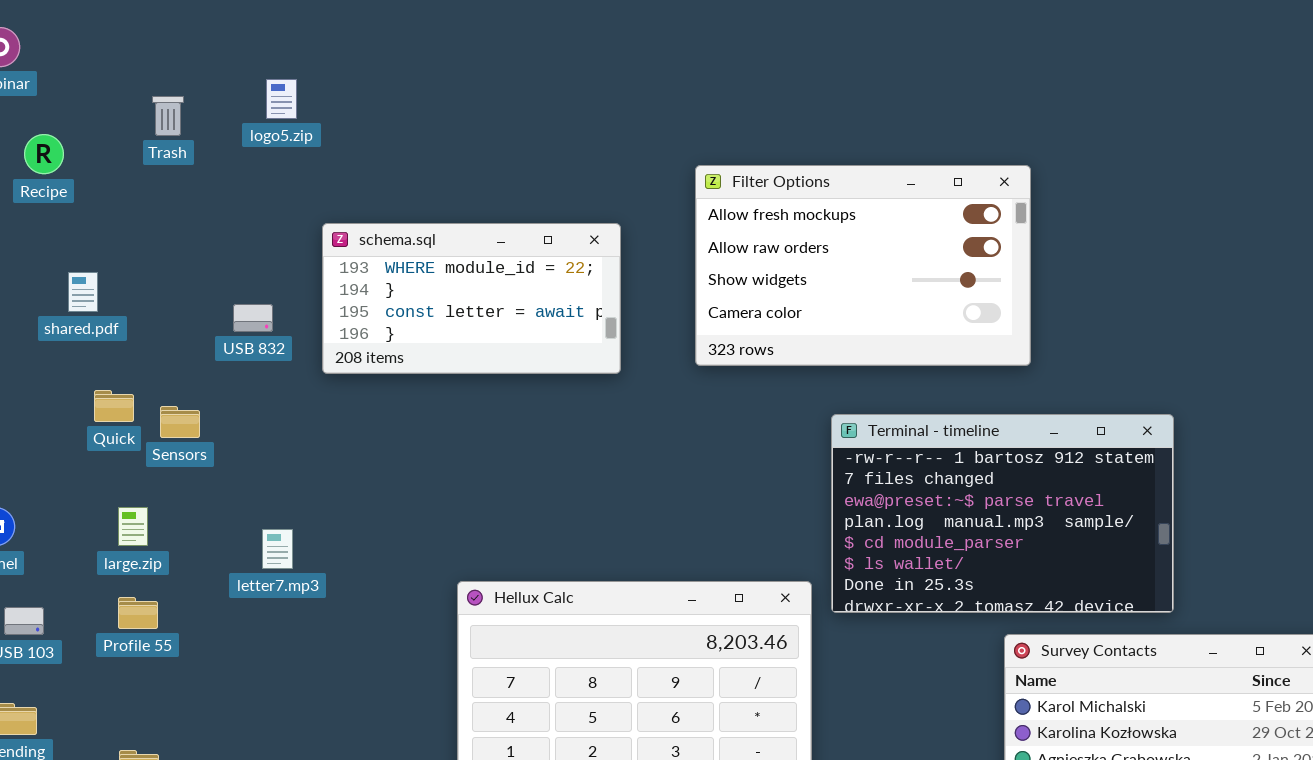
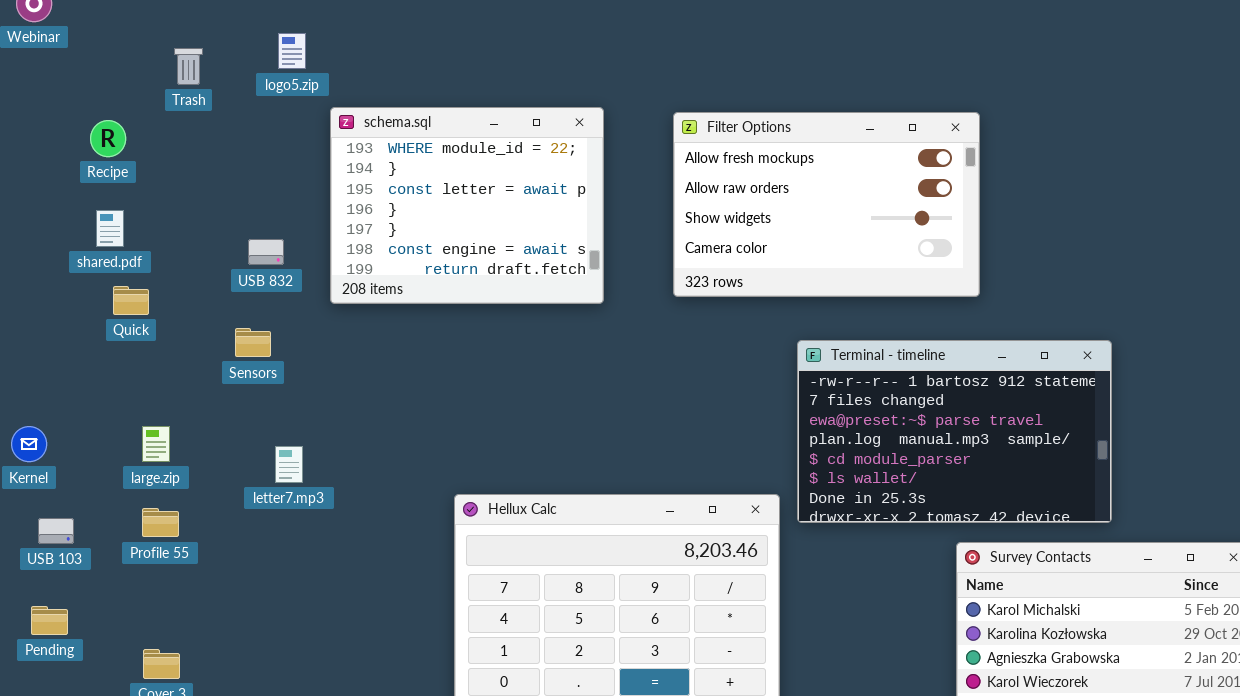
Recipe: [24,134,64,174] -> [90,120,126,157], moved
schema.sql: [322,223,621,374] -> [330,107,604,304], resized
Quick: [94,390,134,422] -> [113,286,149,315], moved
Sensors: [160,406,200,438] -> [235,328,271,357], moved

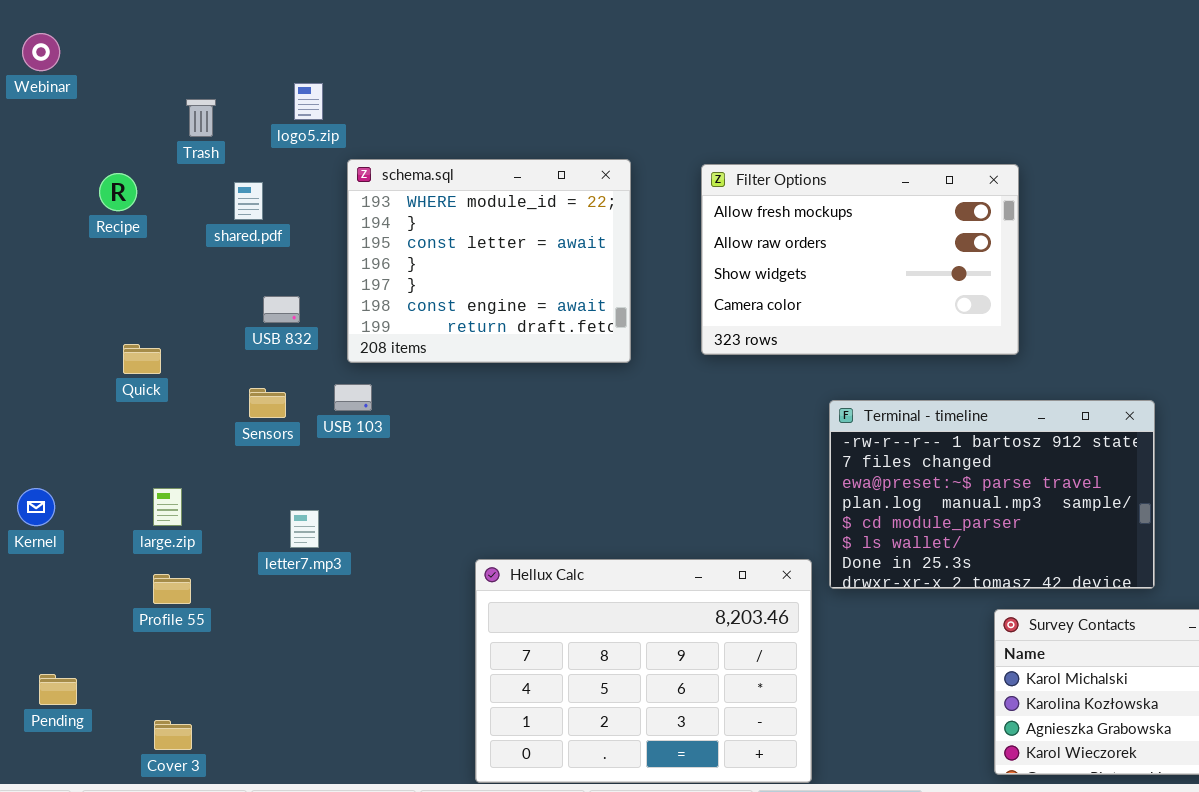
shared.pdf: [96,210,124,247] -> [234,182,263,220], moved
USB 103: [38,518,74,544] -> [334,384,372,411], moved

